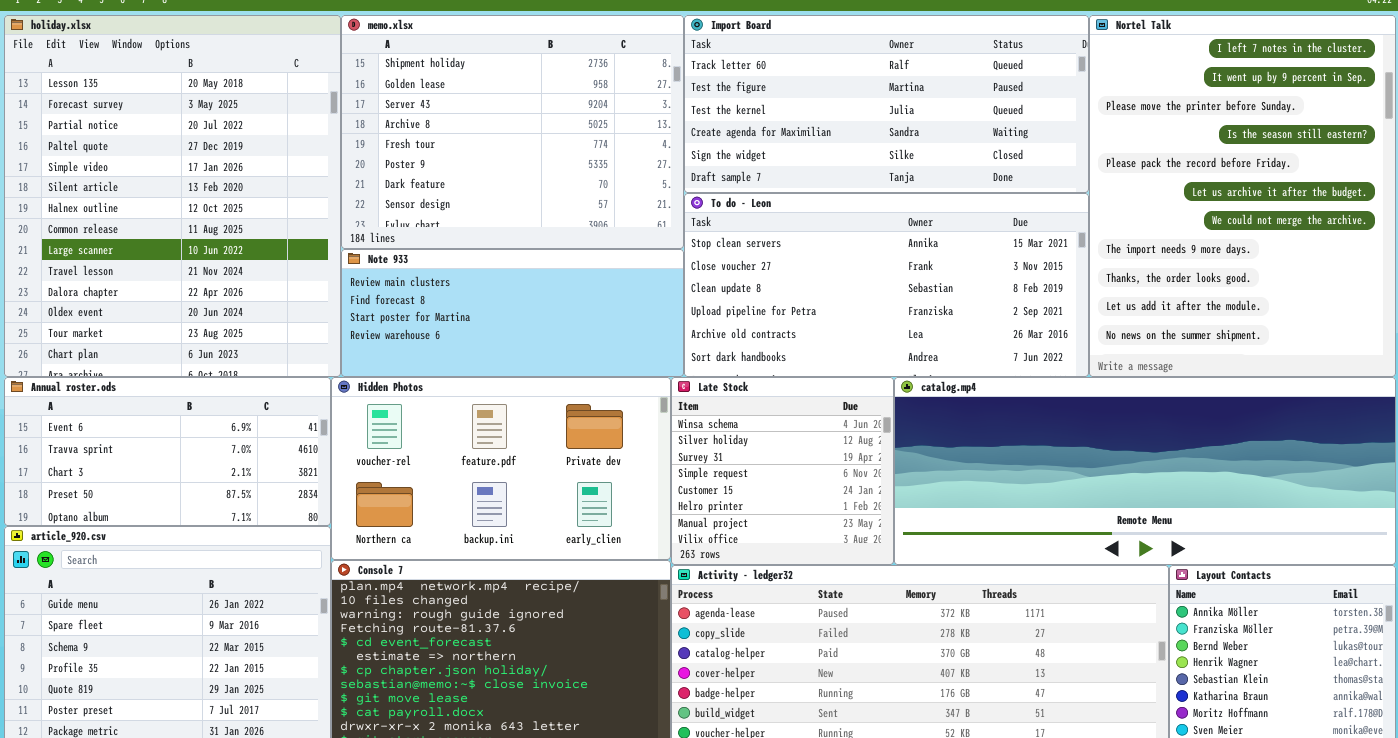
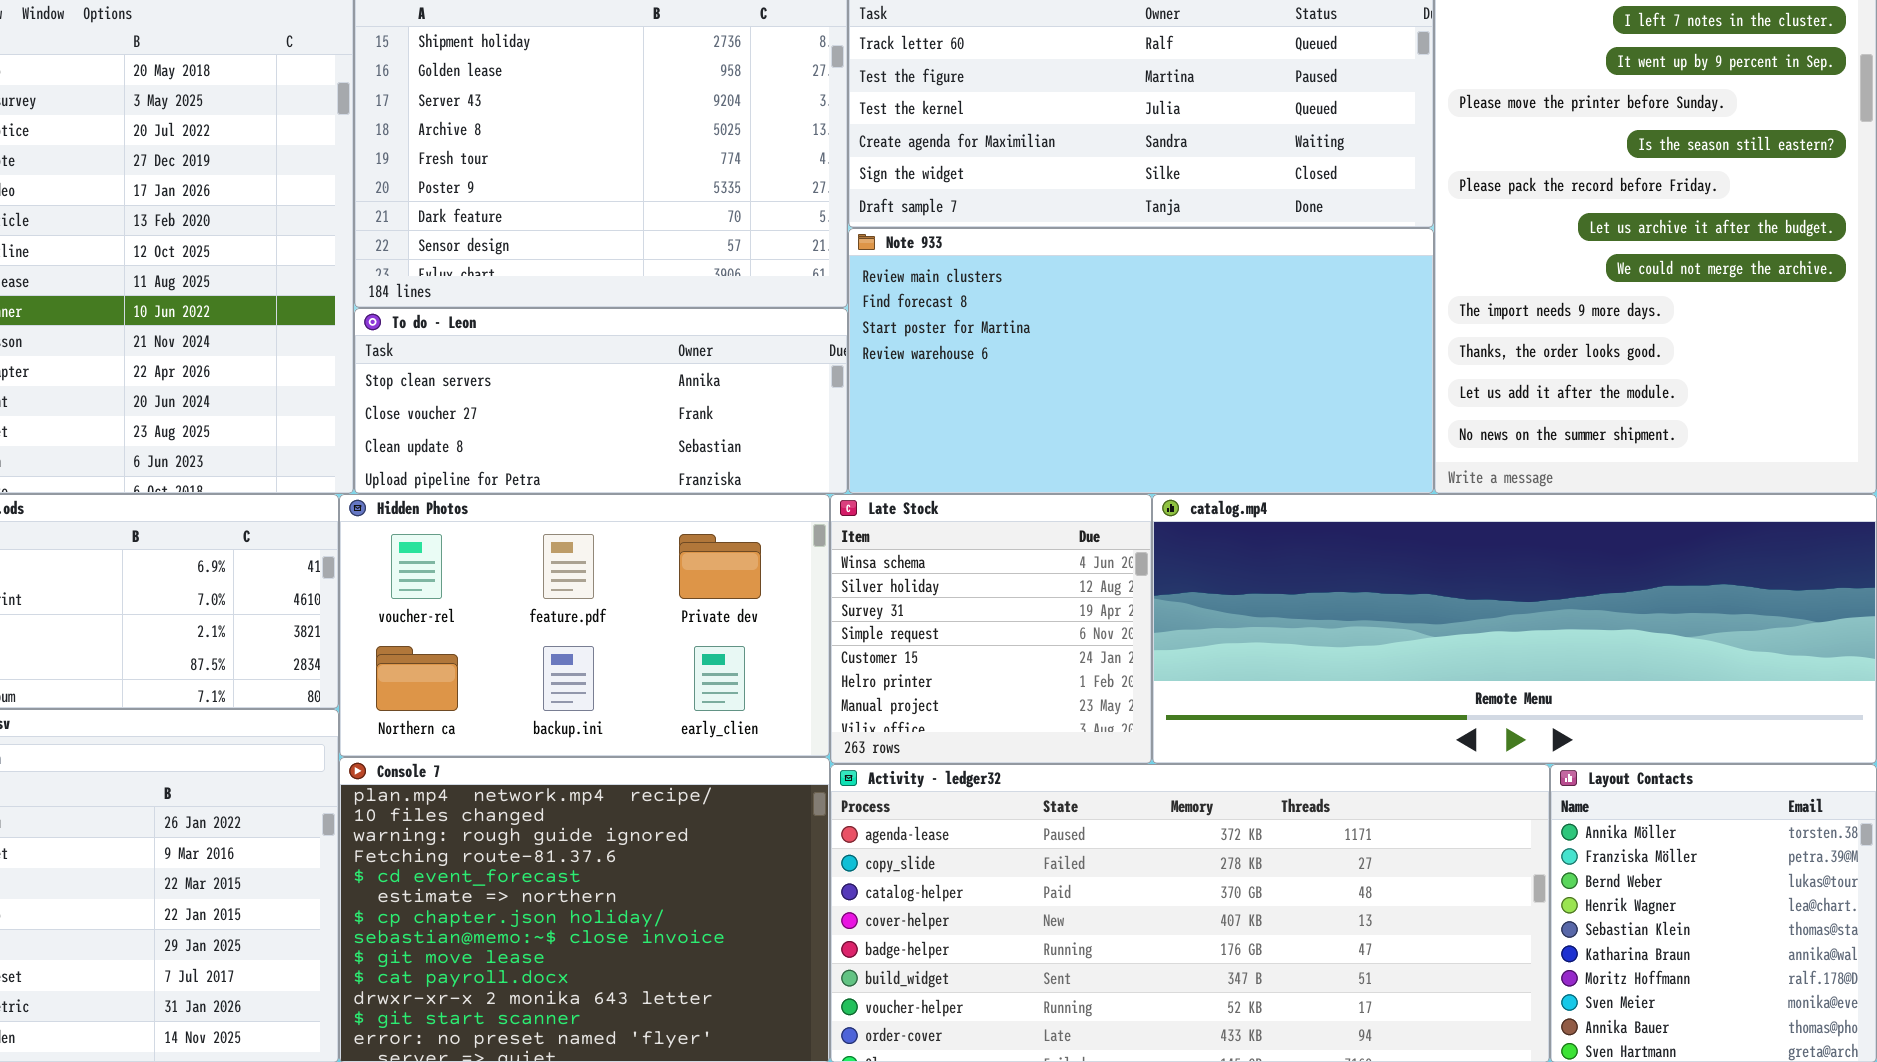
To do - Leon: [684,193,1089,377] -> [354,308,848,494], moved, resized
Note 933: [341,249,684,377] -> [848,228,1434,494], moved, resized

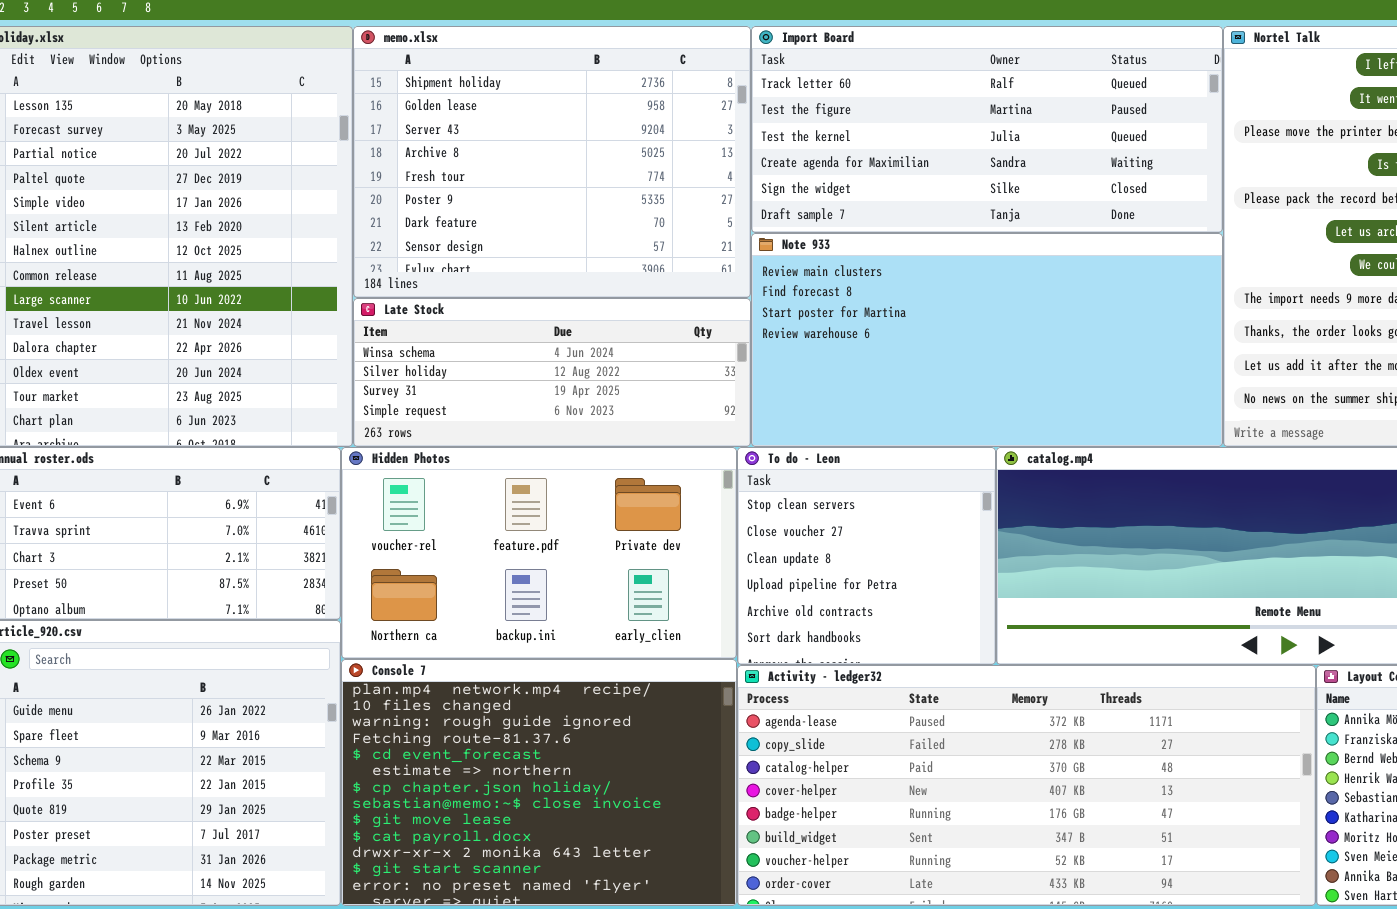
To do - Leon: [354,308,848,494] -> [737,447,996,665], moved, resized
Late Stock: [830,494,1152,764] -> [353,298,751,447], moved, resized

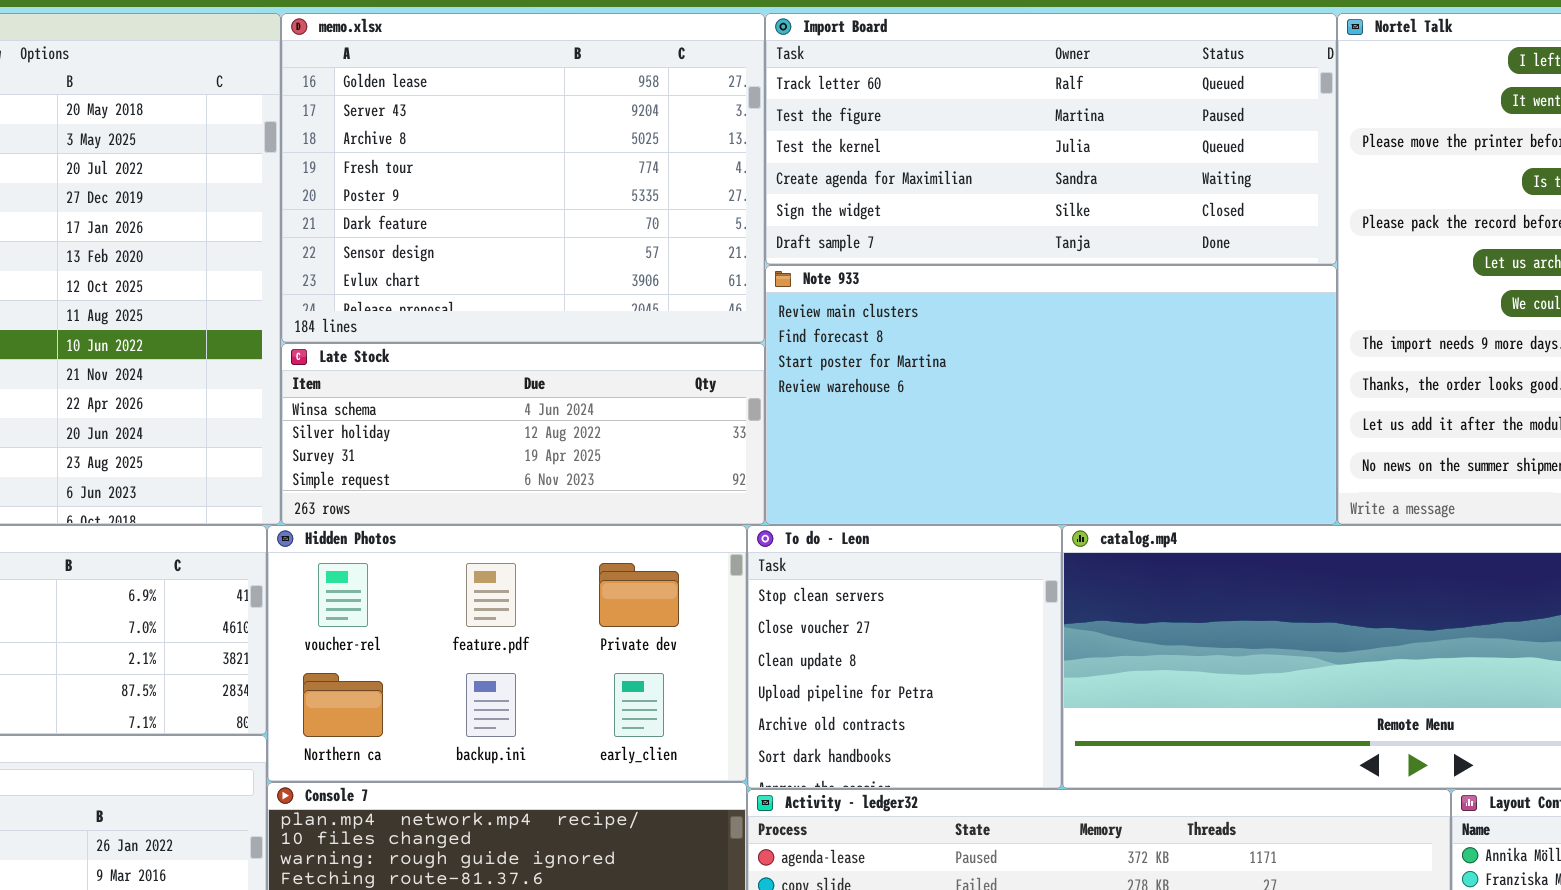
memo.xlsx: [353,26,751,298] -> [281,13,765,343], scrolled down 1 row

